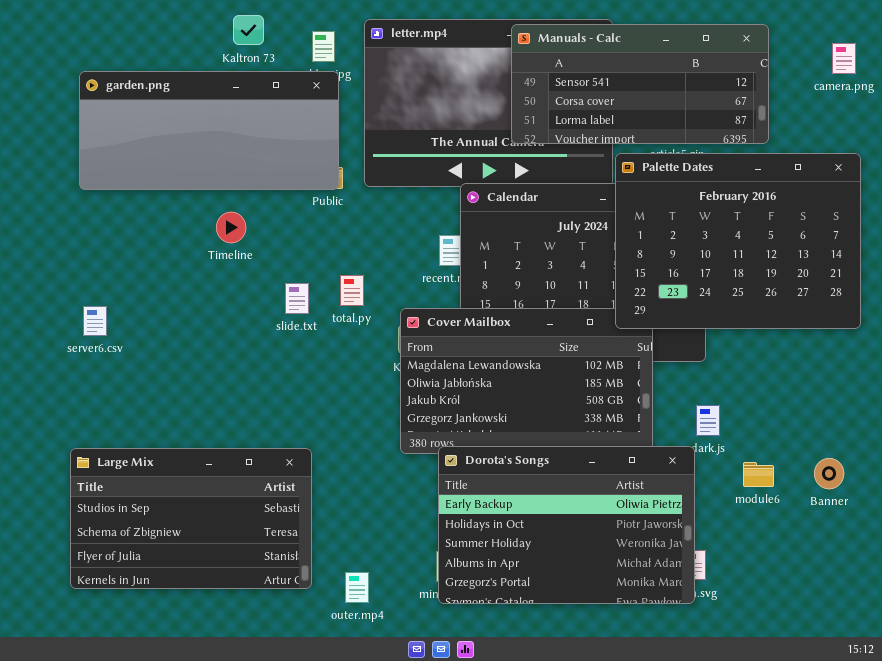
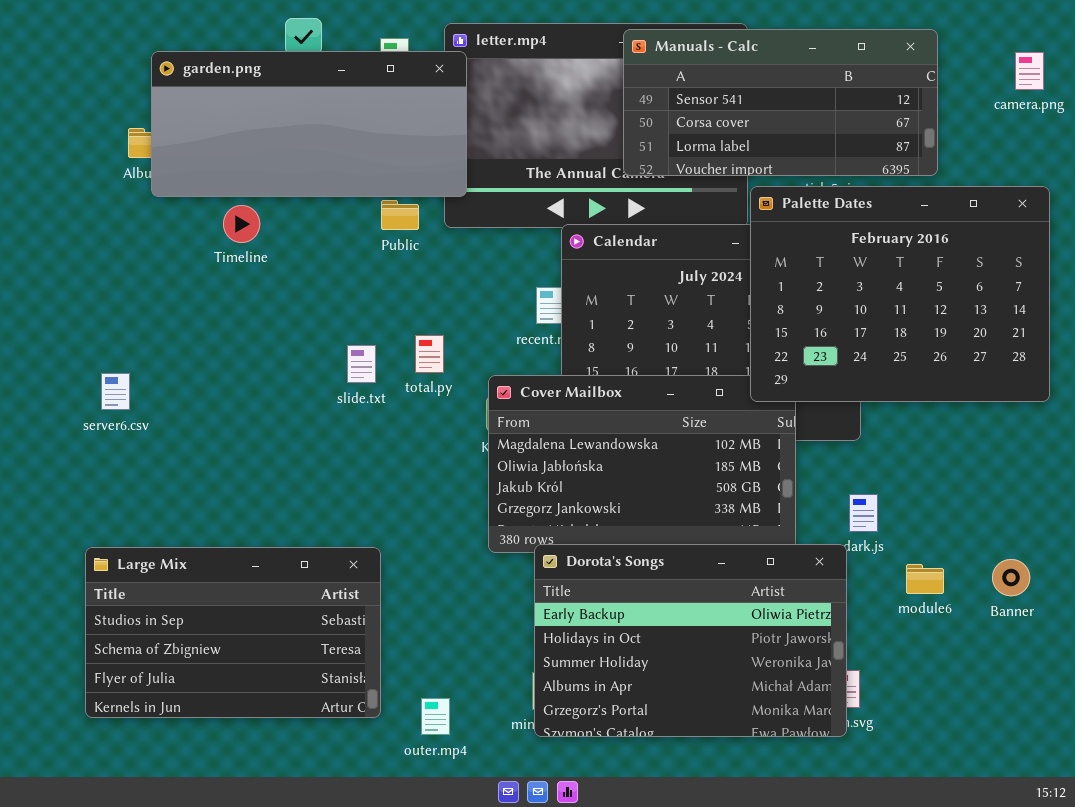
garden.png: [79,71,339,190] -> [151,51,467,197], moved
Timeline: [216,212,246,243] -> [223,205,260,243], moved

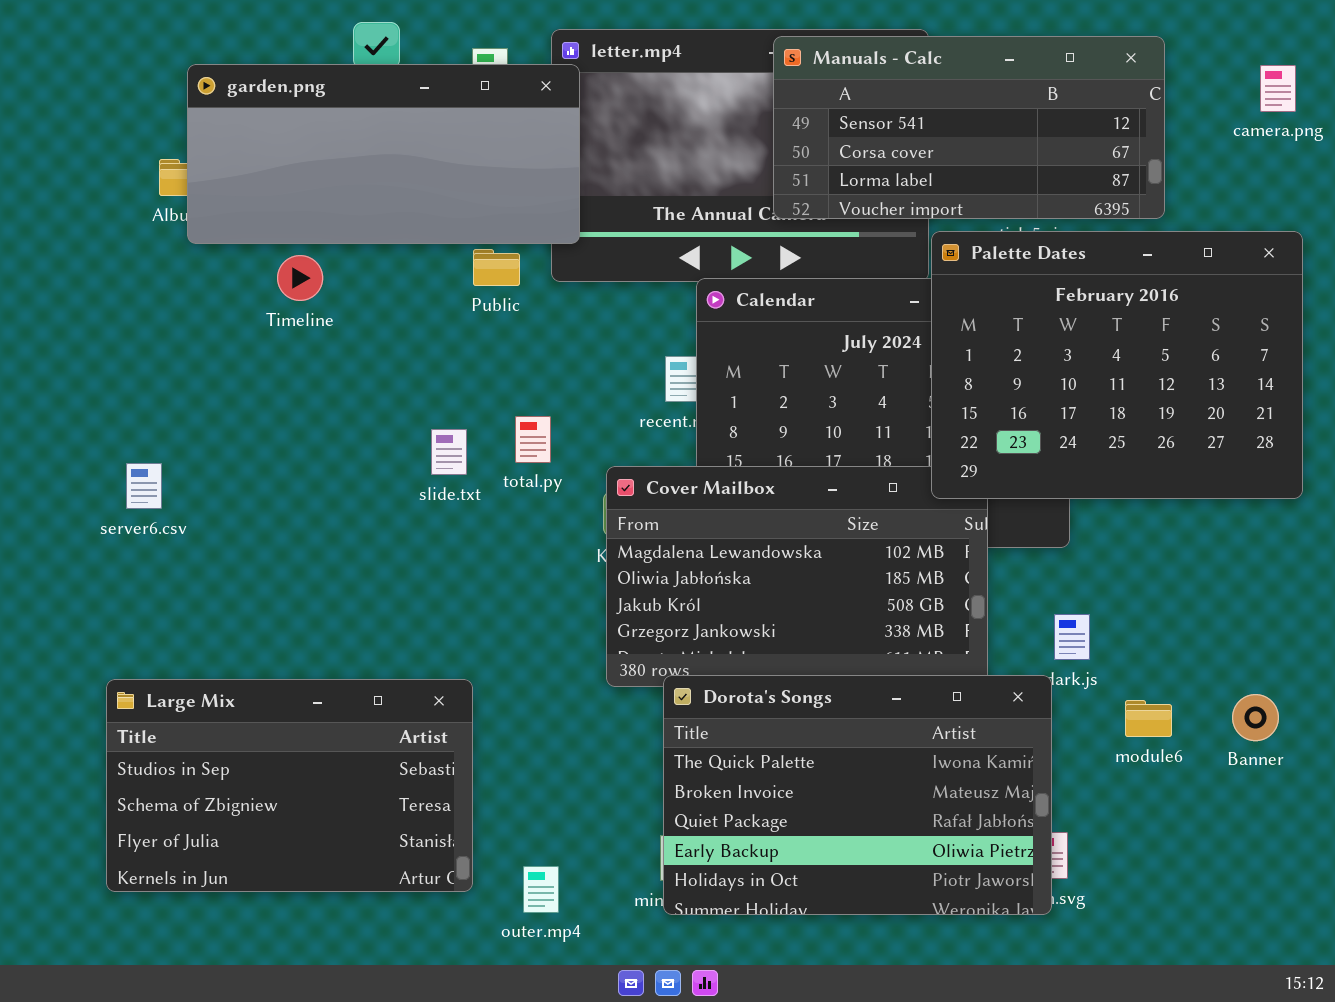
Dorota's Songs: [534,544,847,737] -> [663,675,1052,915], scrolled up 3 rows

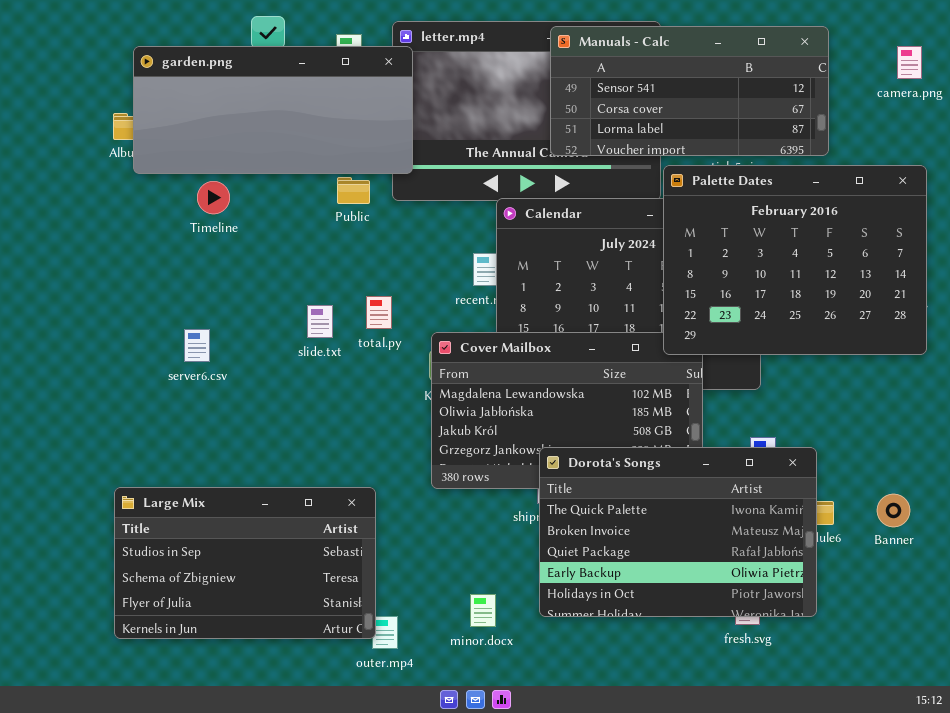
server6.csv: [126,463,162,509] -> [184,329,210,362], moved
Dorota's Songs: [663,675,1052,915] -> [539,447,817,617], moved
Large Mix: [106,679,473,892] -> [114,487,376,639], moved

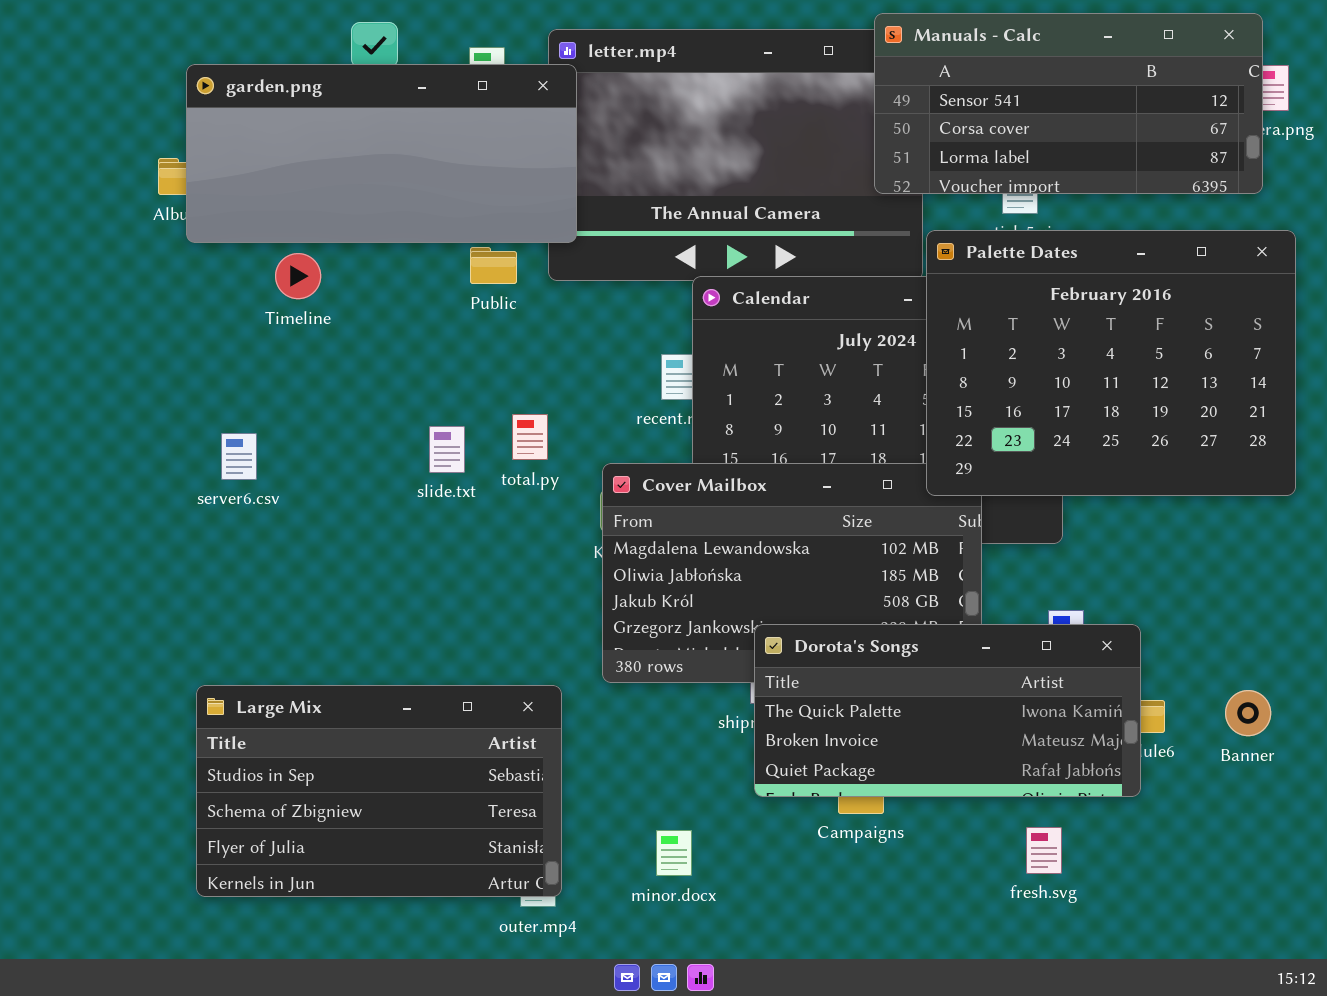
Manuals - Calc: [550,26,829,156] -> [874,13,1263,194], moved
server6.csv: [184,329,210,362] -> [221,433,257,480], moved
Dorota's Songs: [539,447,817,617] -> [754,624,1141,797], resized
Large Mix: [114,487,376,639] -> [196,685,562,897], moved

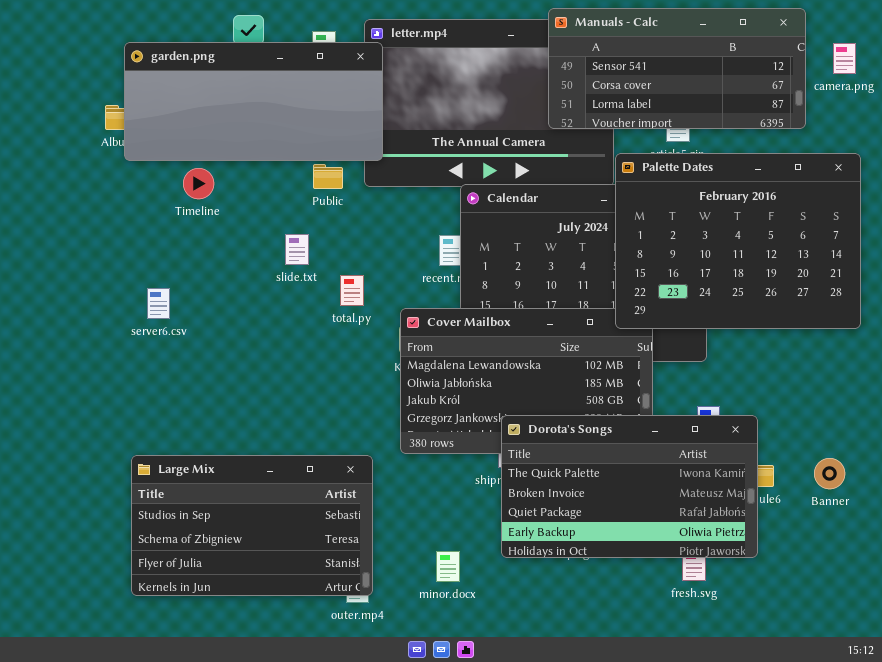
Manuals - Calc: [874,13,1263,194] -> [548,8,806,129], moved
slide.txt: [429,426,465,473] -> [285,234,309,265], moved
Dorota's Songs: [754,624,1141,797] -> [501,415,758,558], resized

